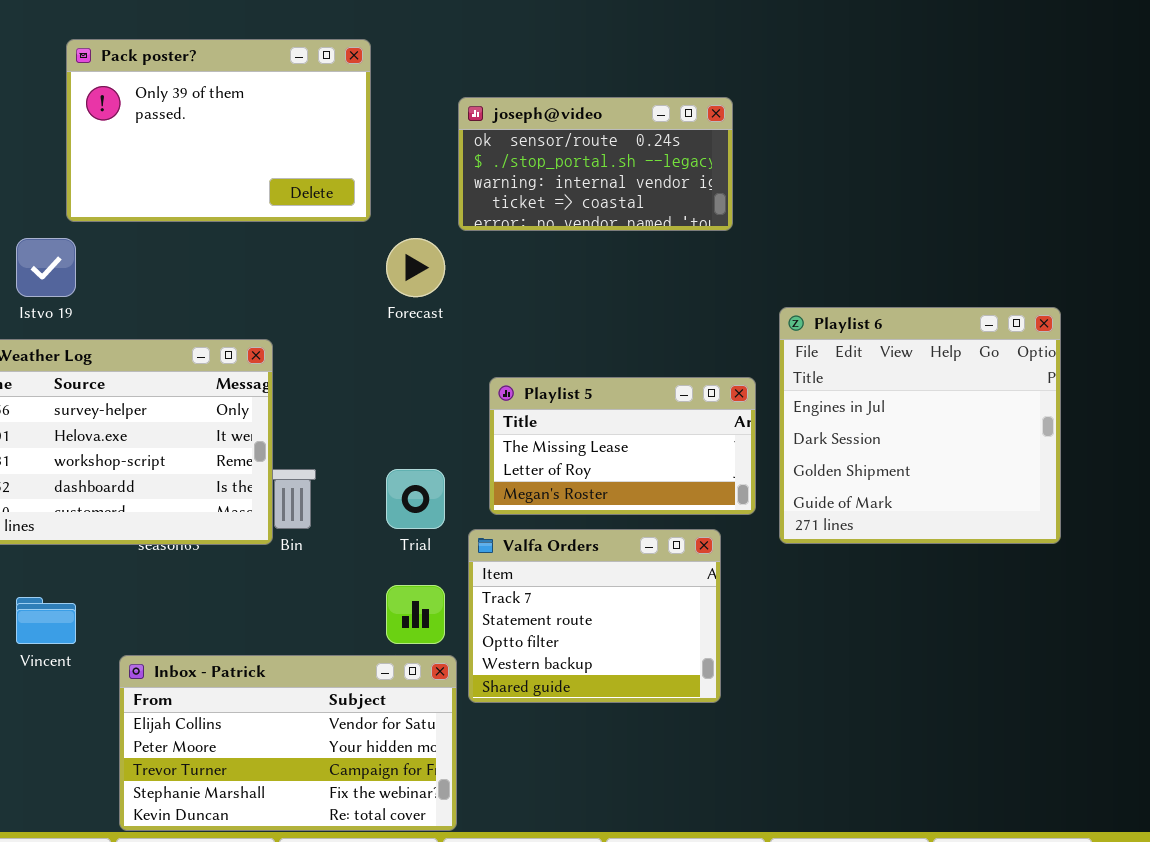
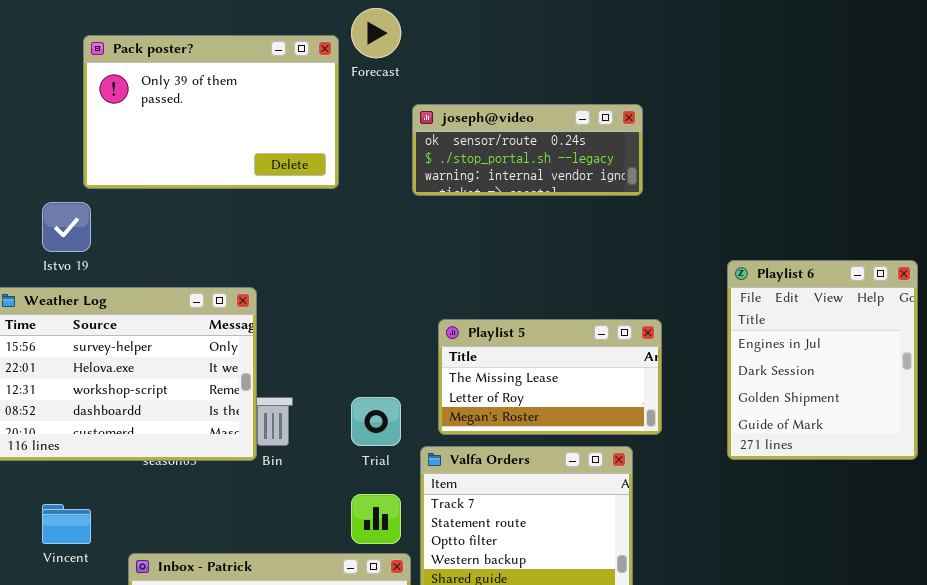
joseph@video: [458,97,733,231] -> [412,104,643,196], resized
Forecast: [386,238,445,297] -> [351,8,401,58], moved
Playlist 6: [779,307,1061,544] -> [727,260,918,460], resized

